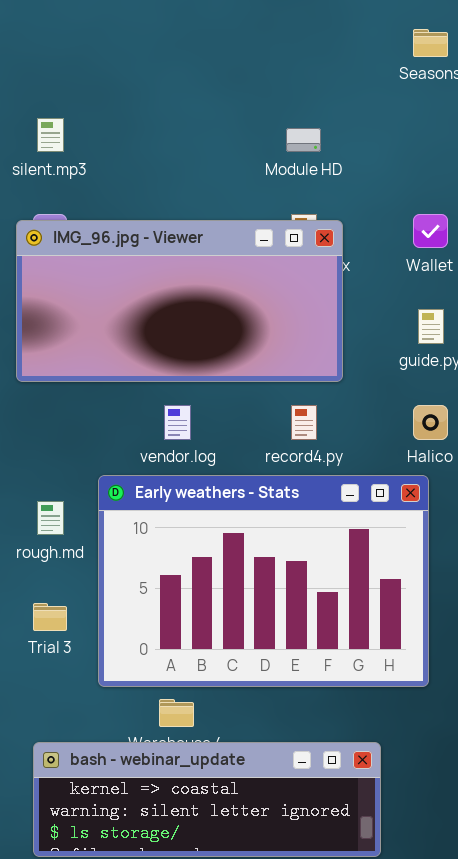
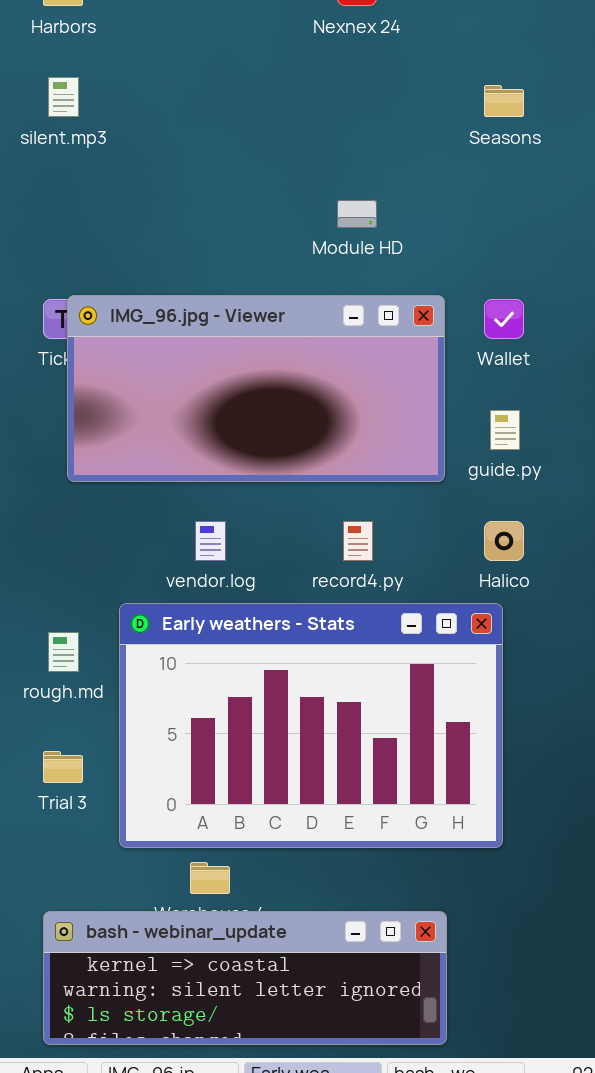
silent.mp3: [37,118,64,152] -> [48,77,79,117], moved
IMG_96.jpg - Viewer: [16,220,343,382] -> [67,295,445,482], moved

